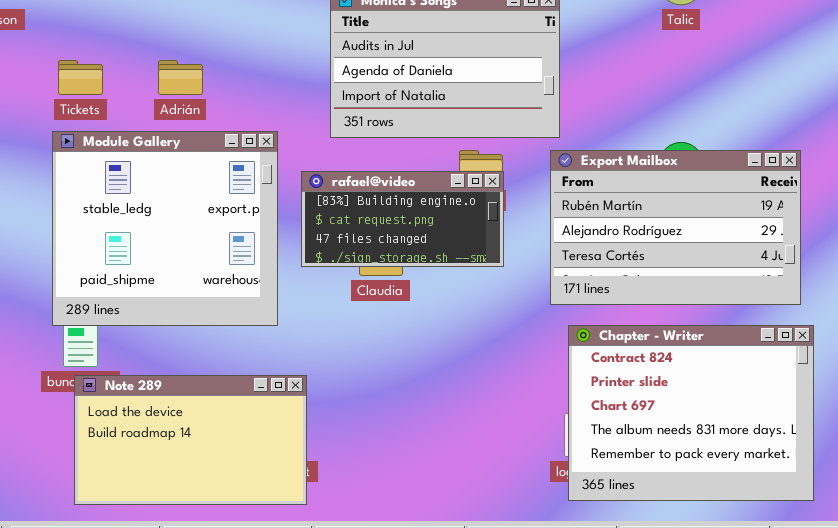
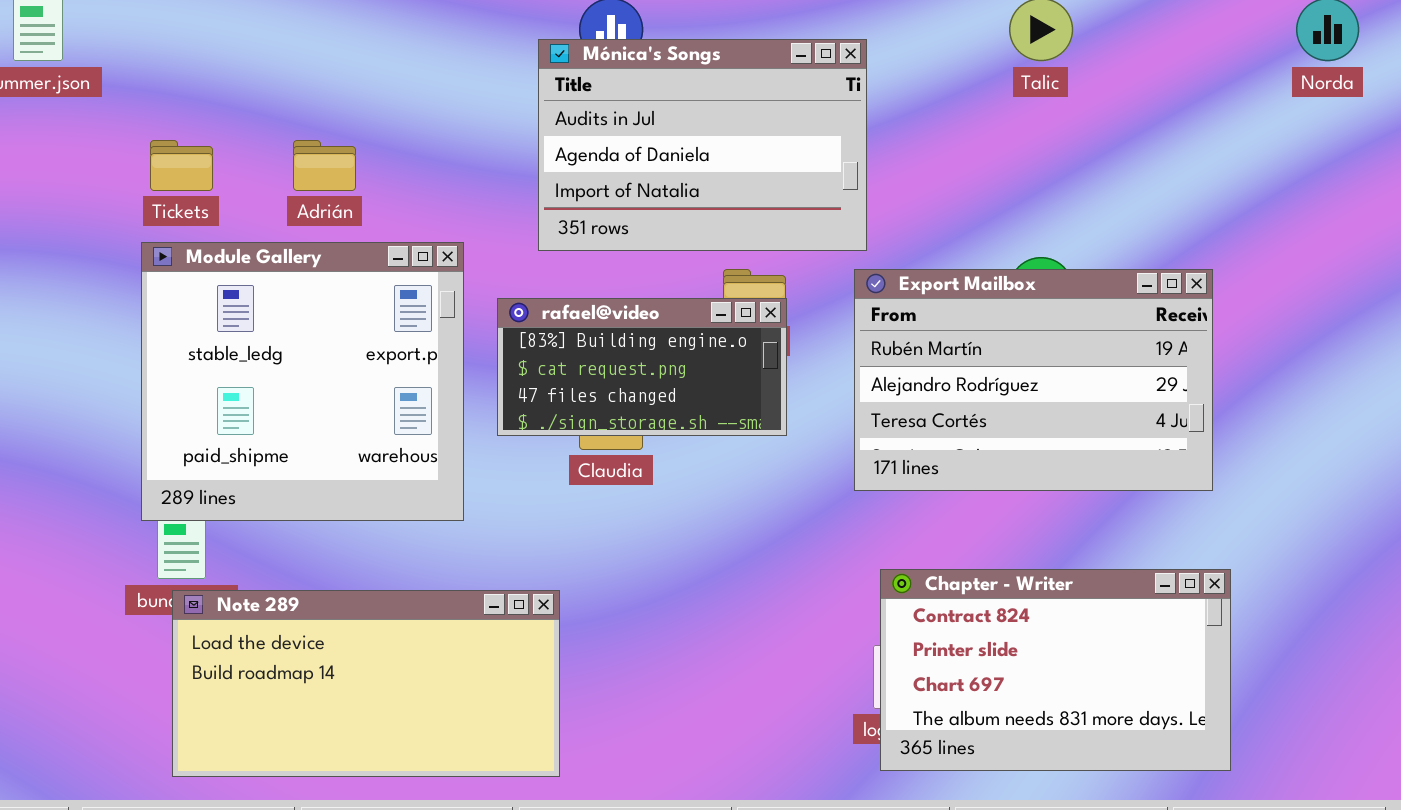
Chapter - Writer: [568,325,814,501] -> [880,569,1231,771], resized
Note 289: [74,375,307,505] -> [172,590,560,777], resized

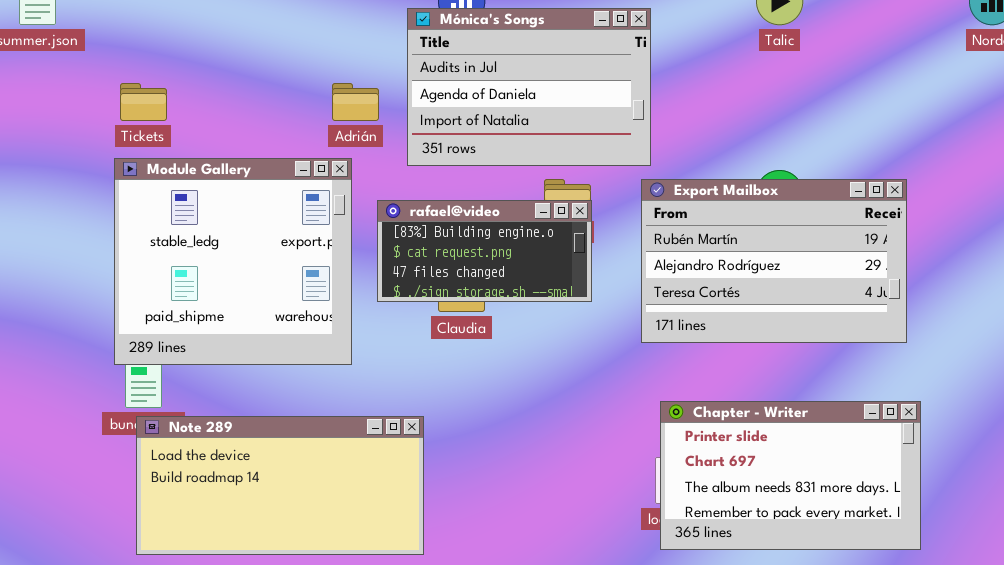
Adrián: [293,140,356,191] -> [332,83,379,121], moved
Chapter - Writer: [880,569,1231,771] -> [660,401,921,550], scrolled down 1 row

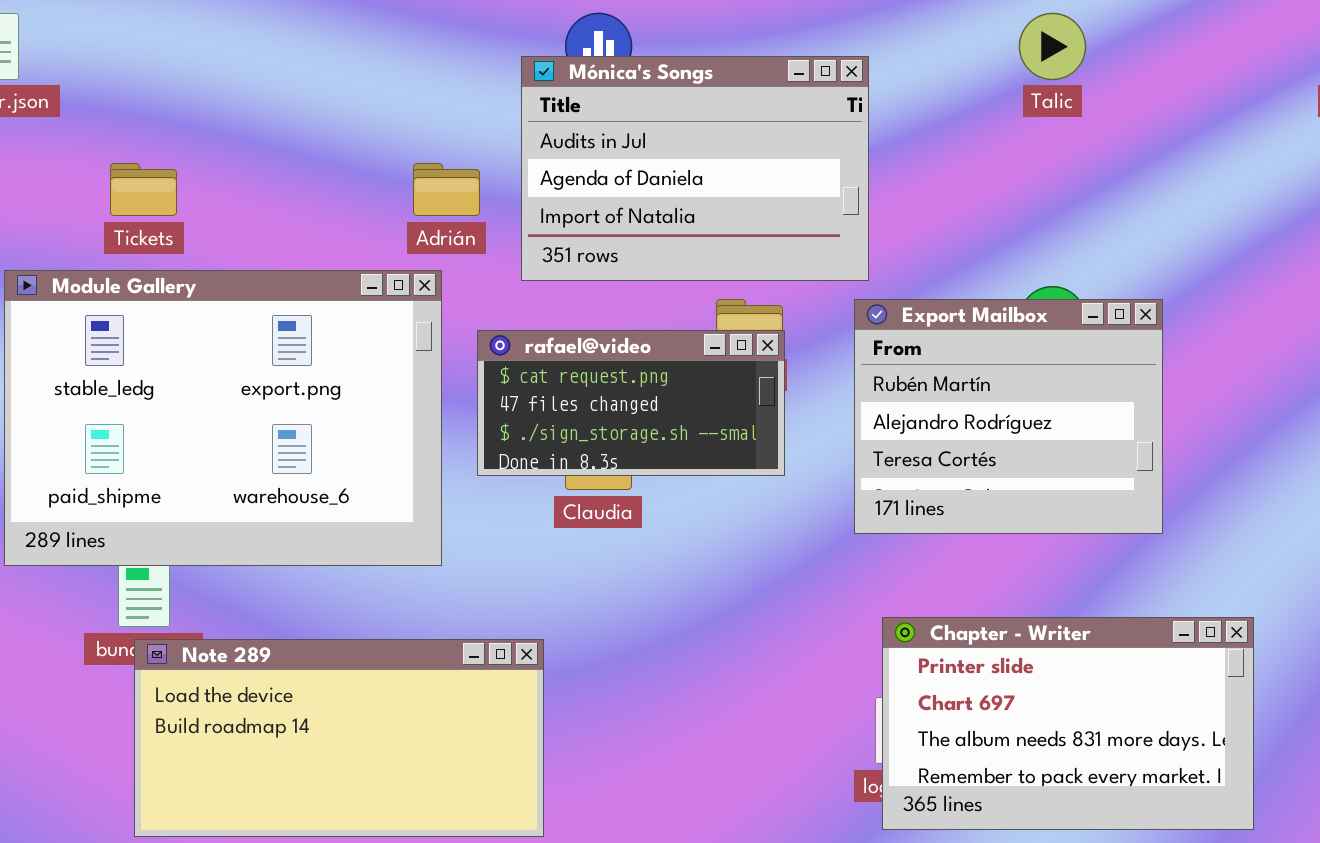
Module Gallery: [114,158,352,365] -> [4,270,442,566], resized
Export Mailbox: [641,179,907,343] -> [854,299,1163,534], resized
rafael@video: [377,200,592,302] -> [477,330,785,476], scrolled down 1 row

